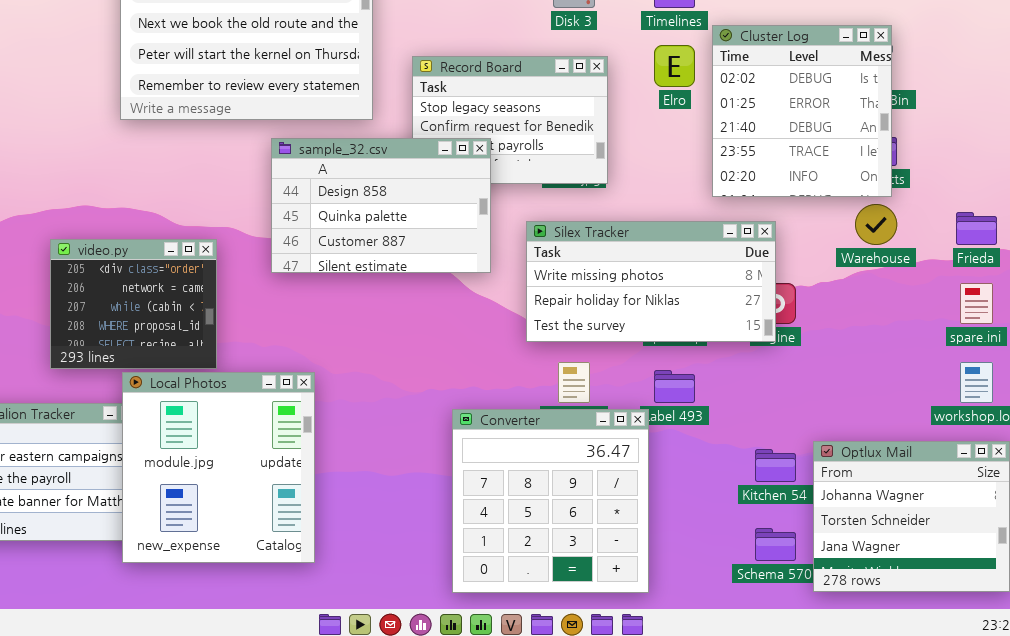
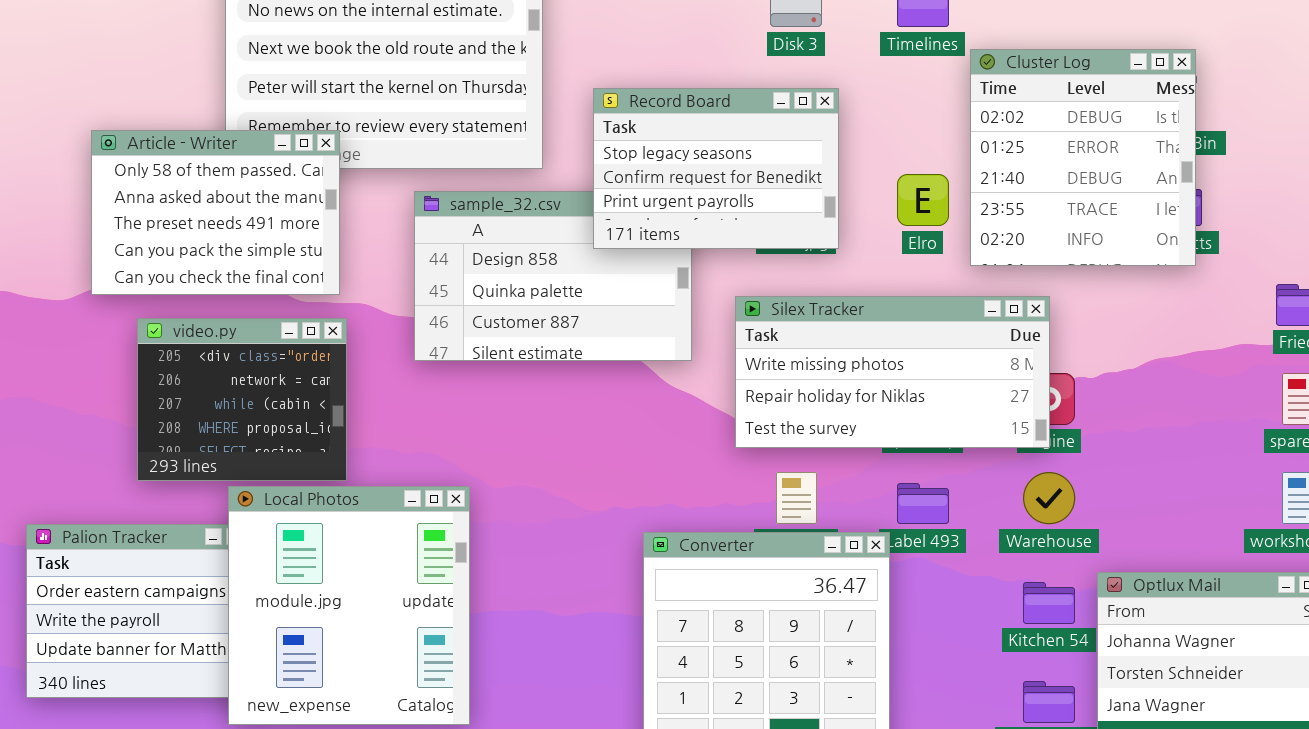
Elro: [654,45,695,87] -> [897,174,949,226], moved
Record Board: [412,56,608,184] -> [593,88,839,249], raised
Article - Writer: none -> [91,130,340,295], opened
Warehouse: [855,204,897,245] -> [1023,472,1075,524], moved

